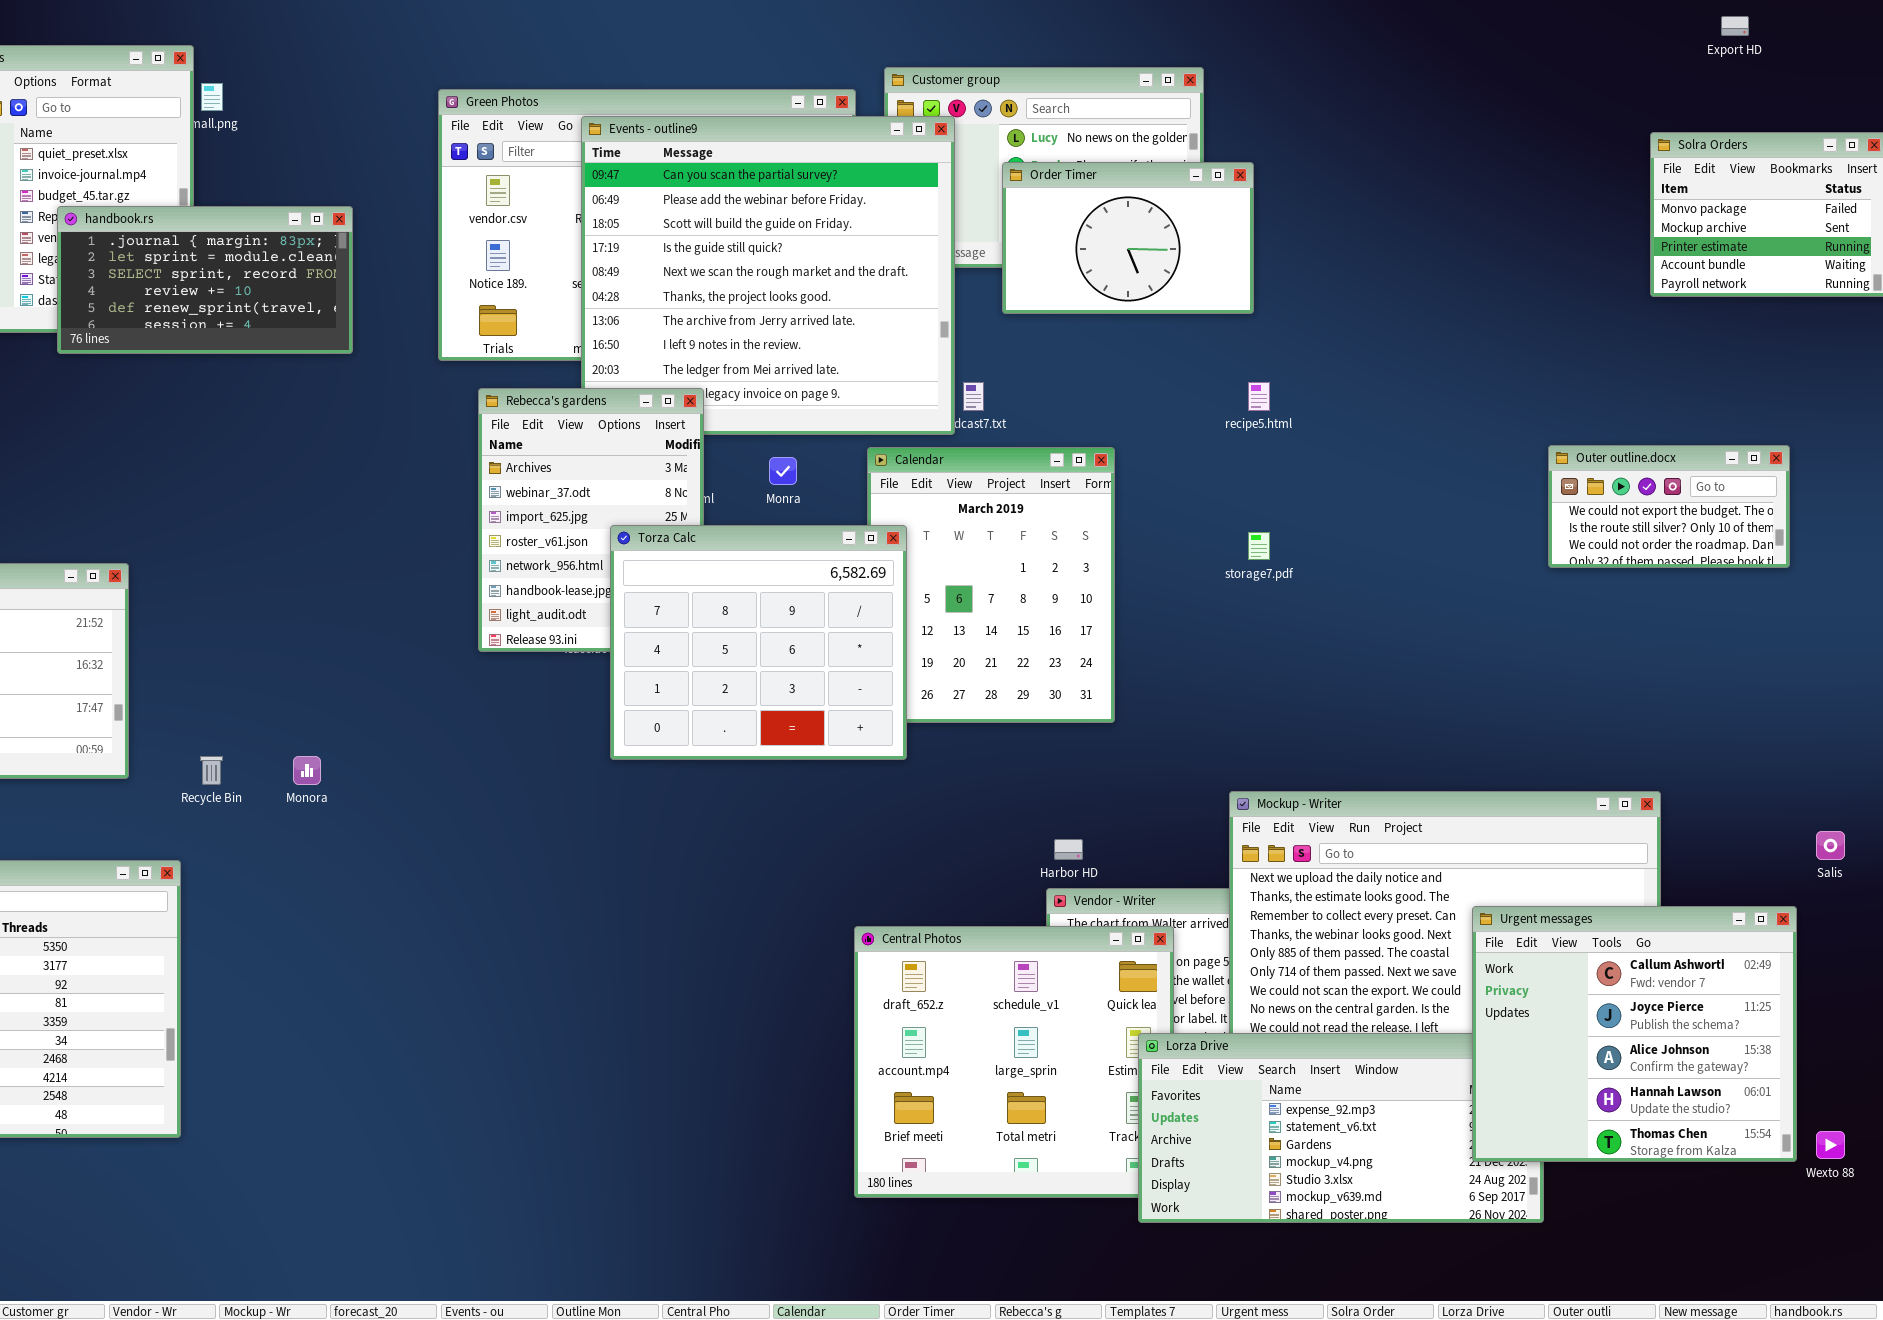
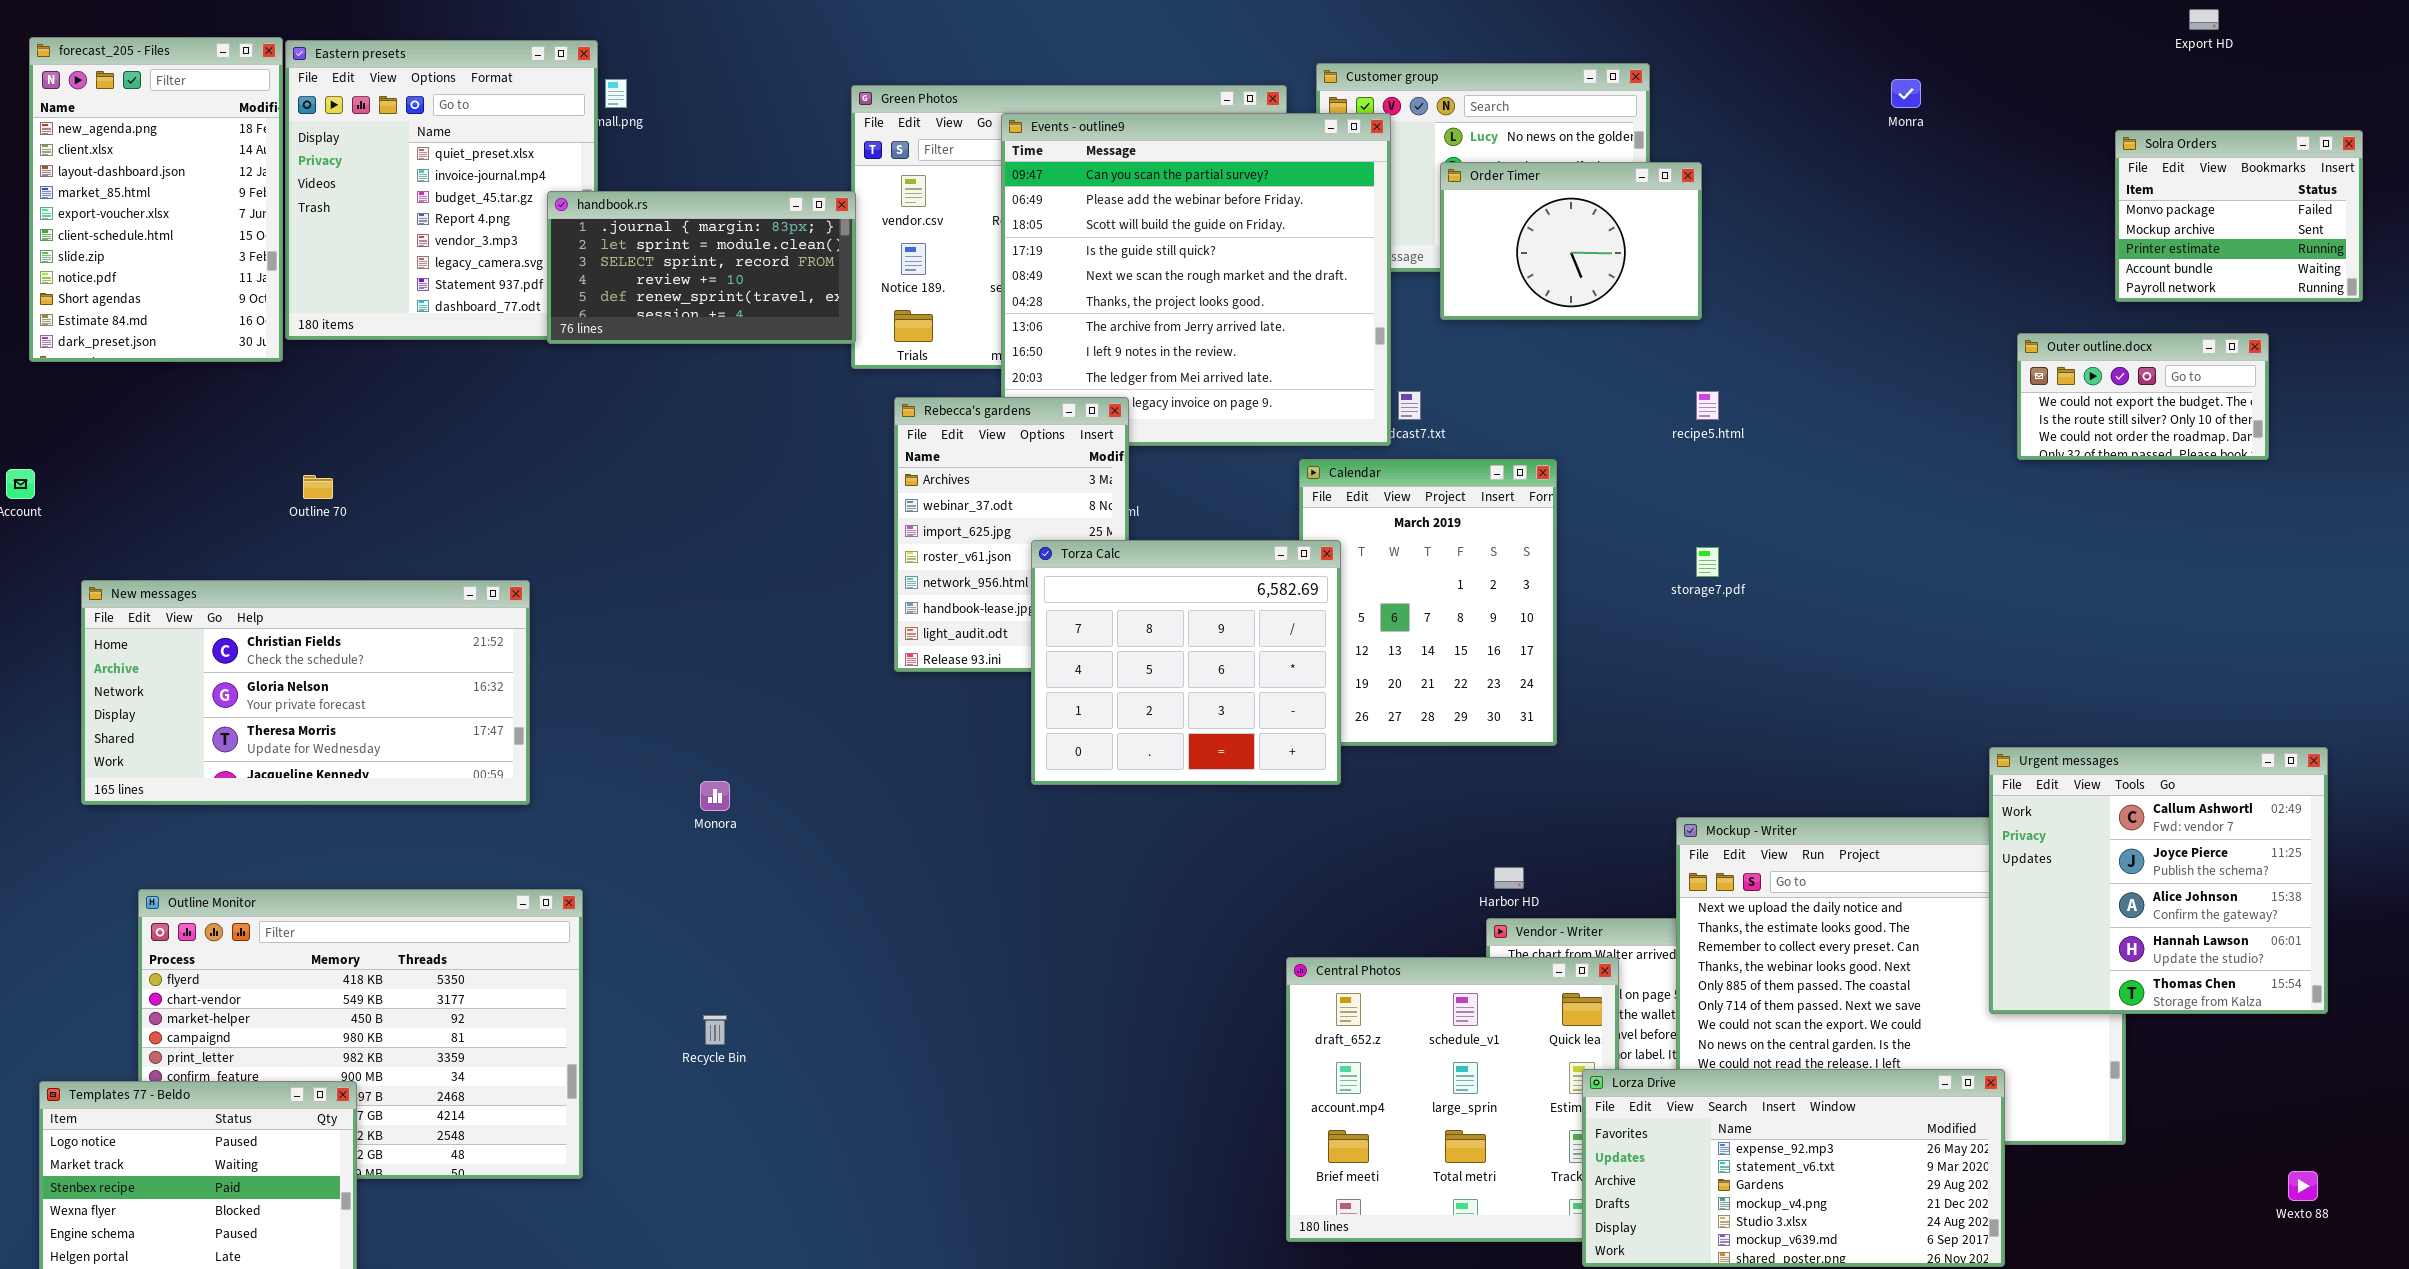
handbook.rs: [57,206,353,354] -> [547,191,856,344], moved
Outer outline.docx: [1548,445,1790,568] -> [2017,333,2269,460], moved
Monra: [769,457,797,485] -> [1891,79,1921,108], moved
Recycle Bin: [200,756,223,785] -> [703,1015,727,1045], moved
Urgent messages: [1472,906,1797,1162] -> [1989,747,2328,1014], moved

